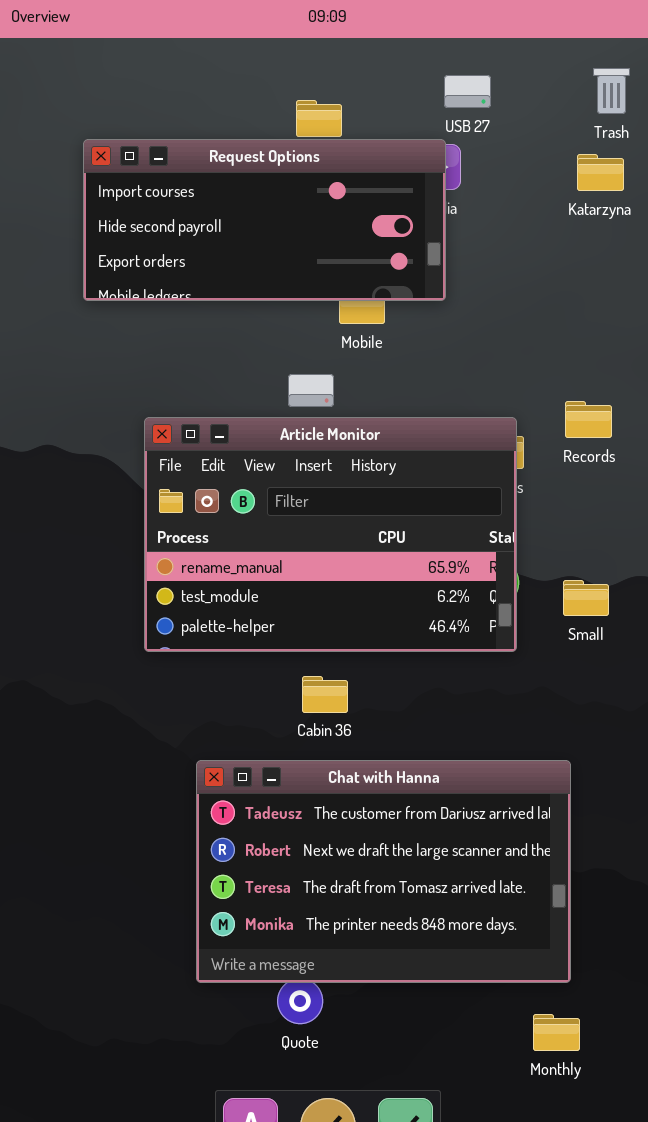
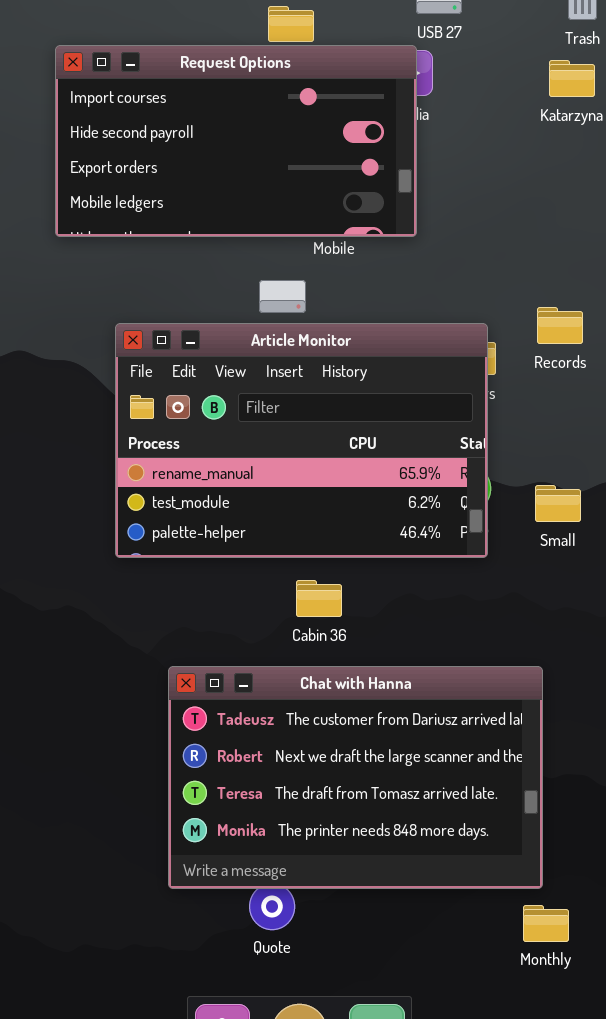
Request Options: [83,139,446,301] -> [55,45,417,237], resized
Cabin 36: [302,676,348,713] -> [296,580,342,617], moved
Monthly: [533,1014,580,1051] -> [523,905,569,942], moved

